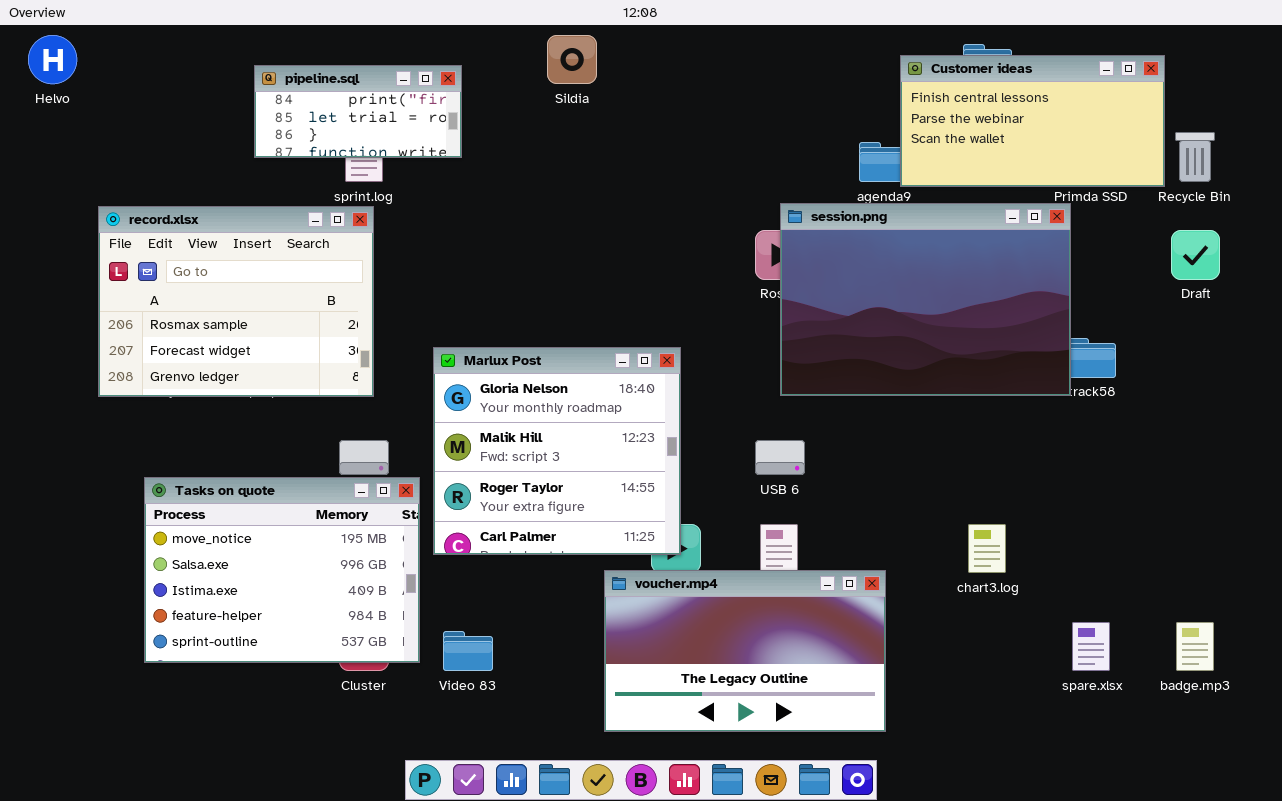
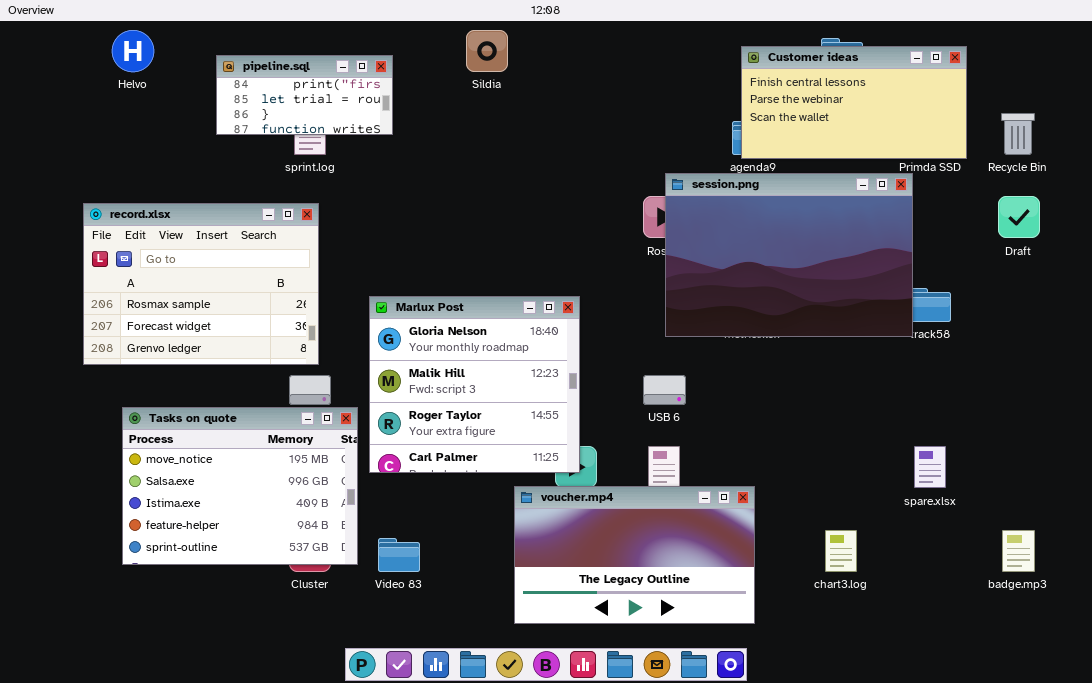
Helvo: [28,35,77,84] -> [112,30,154,72], moved
Customer ideas: [900,55,1165,187] -> [741,46,967,159], moved
record.xlsx: [98,206,374,397] -> [83,203,319,365], moved
chart3.log: [968,524,1006,573] -> [825,530,857,572], moved
spare.xlsx: [1072,622,1110,671] -> [914,446,946,488], moved

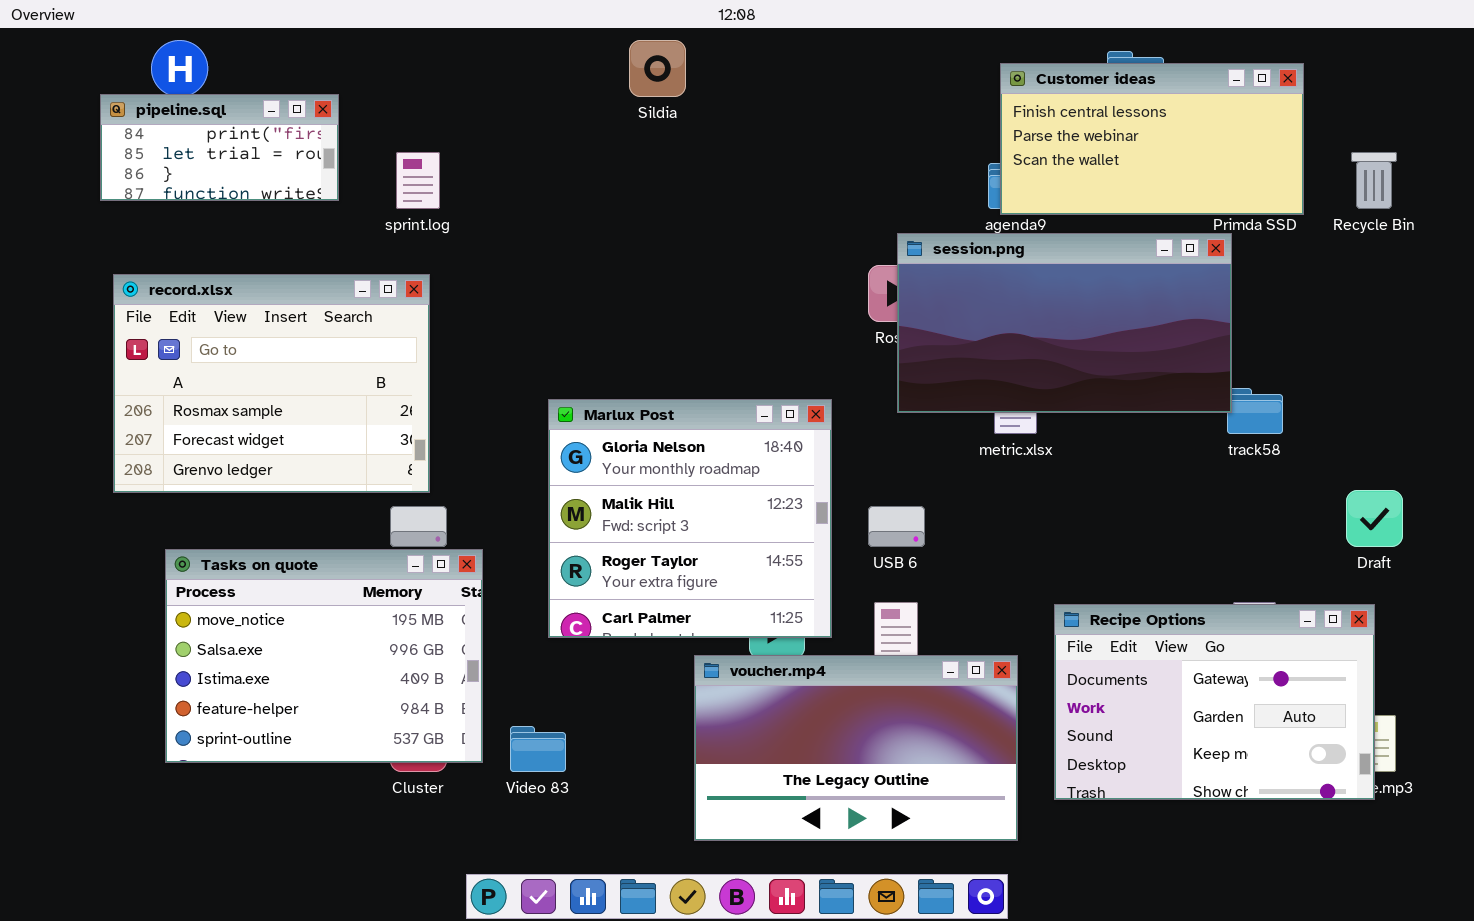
pipeline.sql: [216,55,393,135] -> [100,94,339,201], moved
session.png: [665,173,913,337] -> [897,233,1232,413], resized
Draft: [998,196,1040,238] -> [1346,490,1403,547], moved
Marlux Post: [369,296,580,473] -> [548,399,832,638], moved
Recipe Options: none -> [1054,604,1375,800], opened

